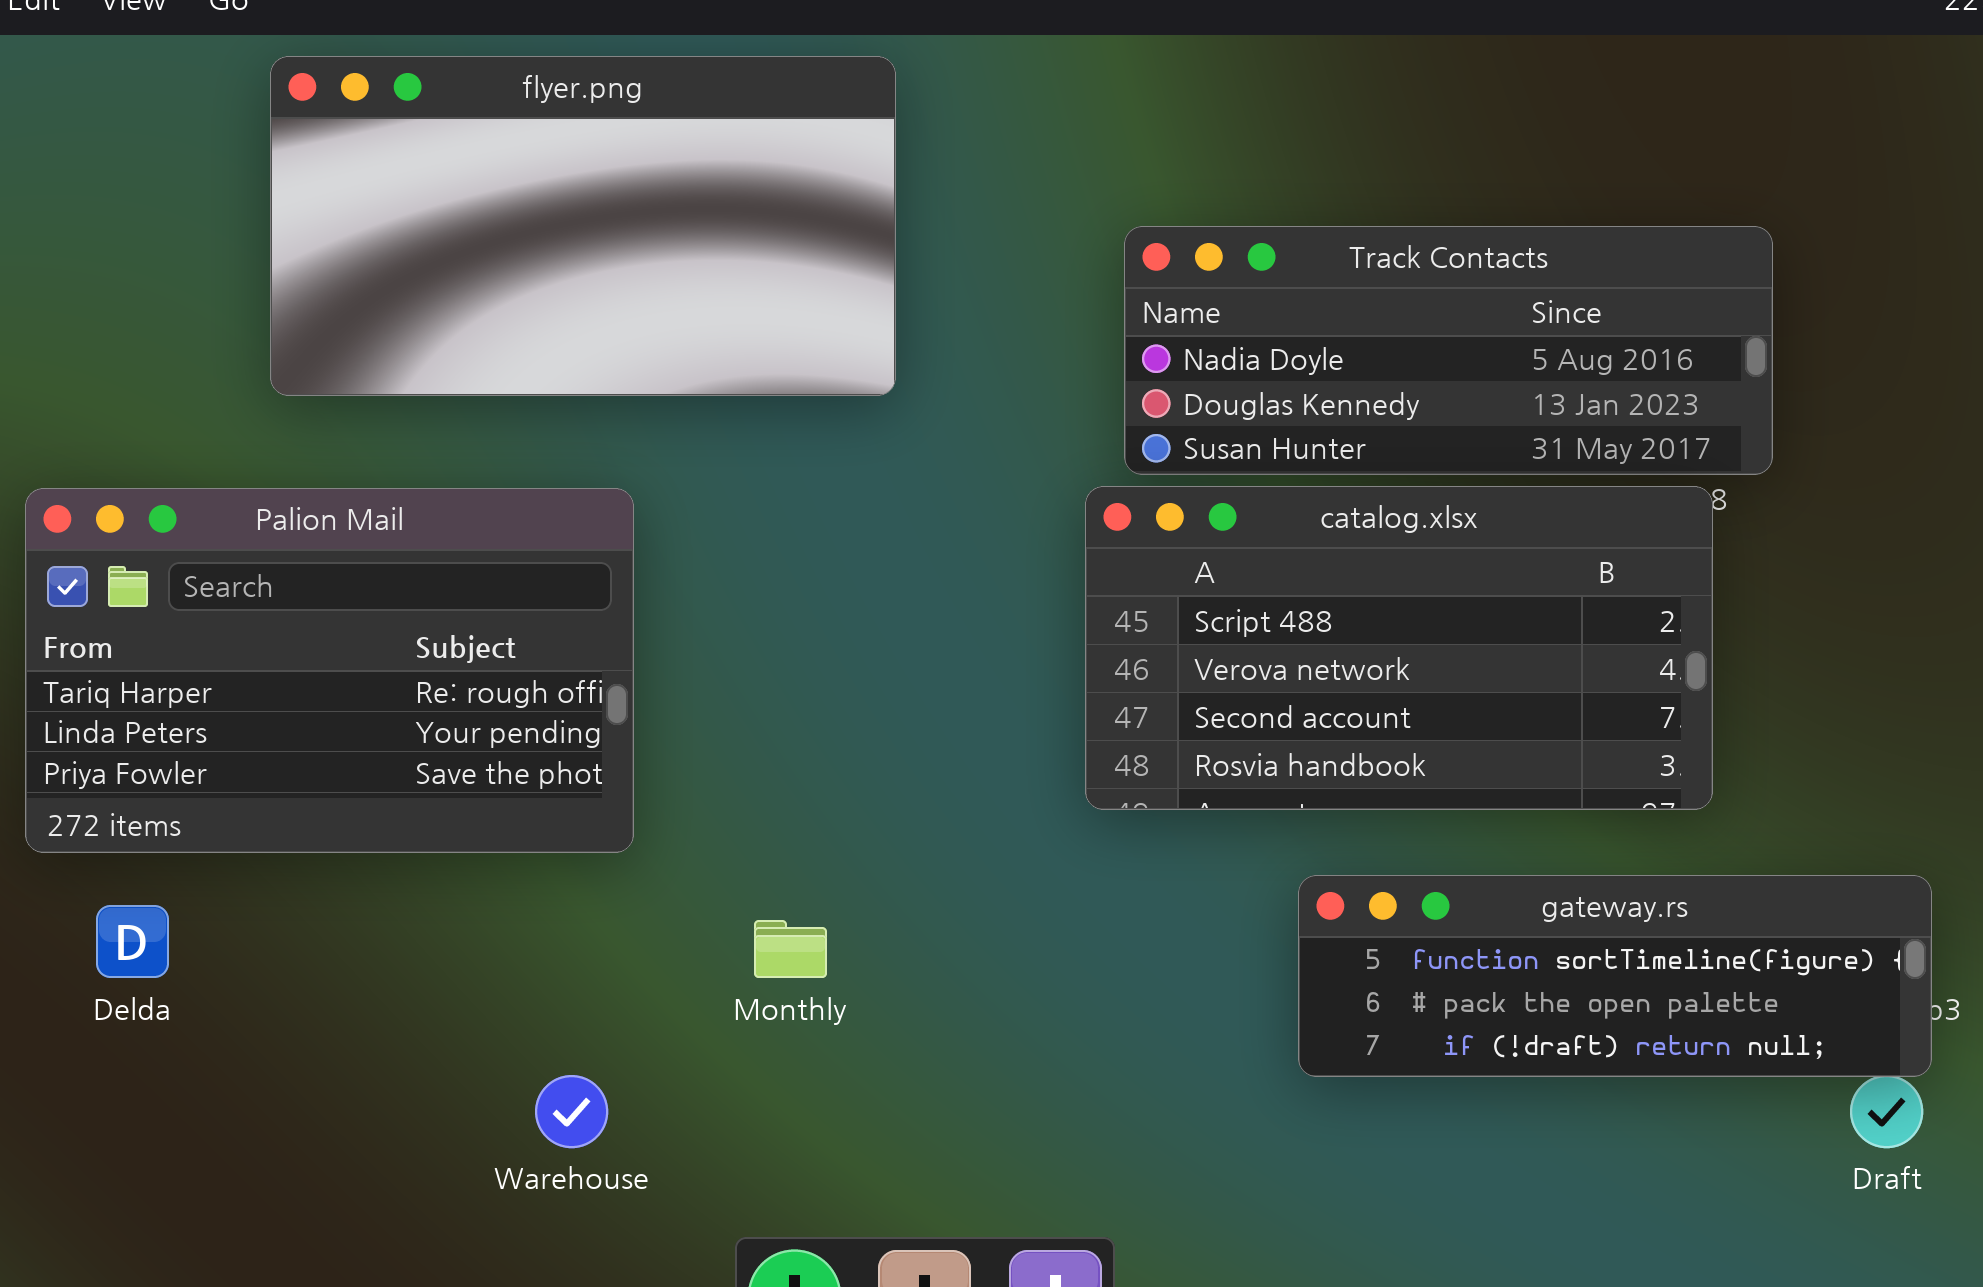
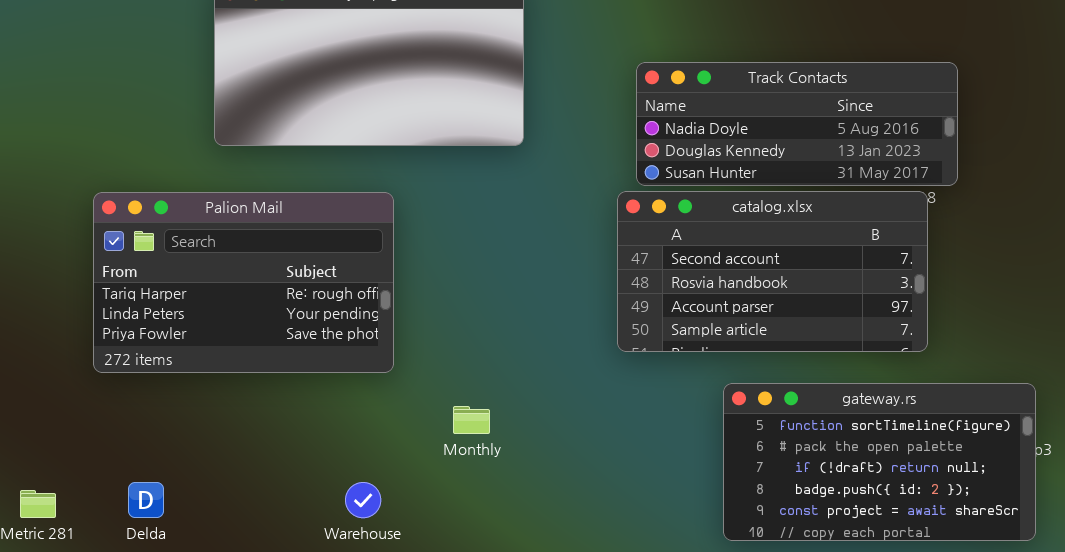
catalog.xlsx: [1085,486,1713,810] -> [617,191,928,352], scrolled down 2 rows
gateway.rs: [1298,875,1932,1077] -> [723,383,1036,541], resized
Delda: [96,905,169,978] -> [128,482,164,518], moved

